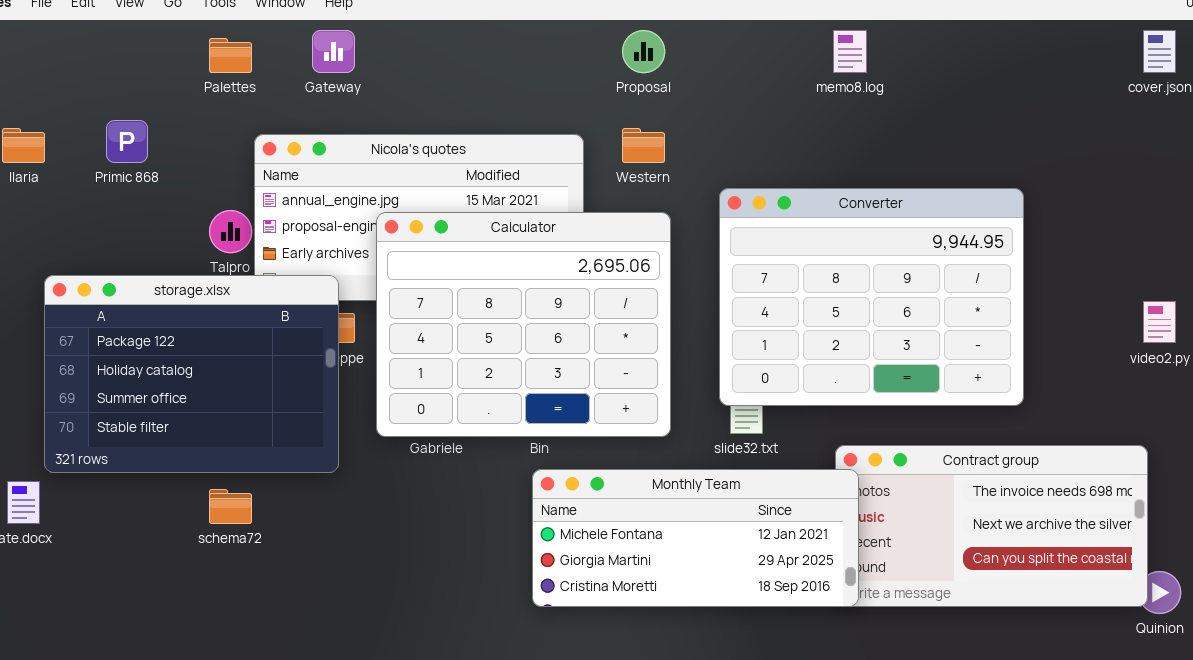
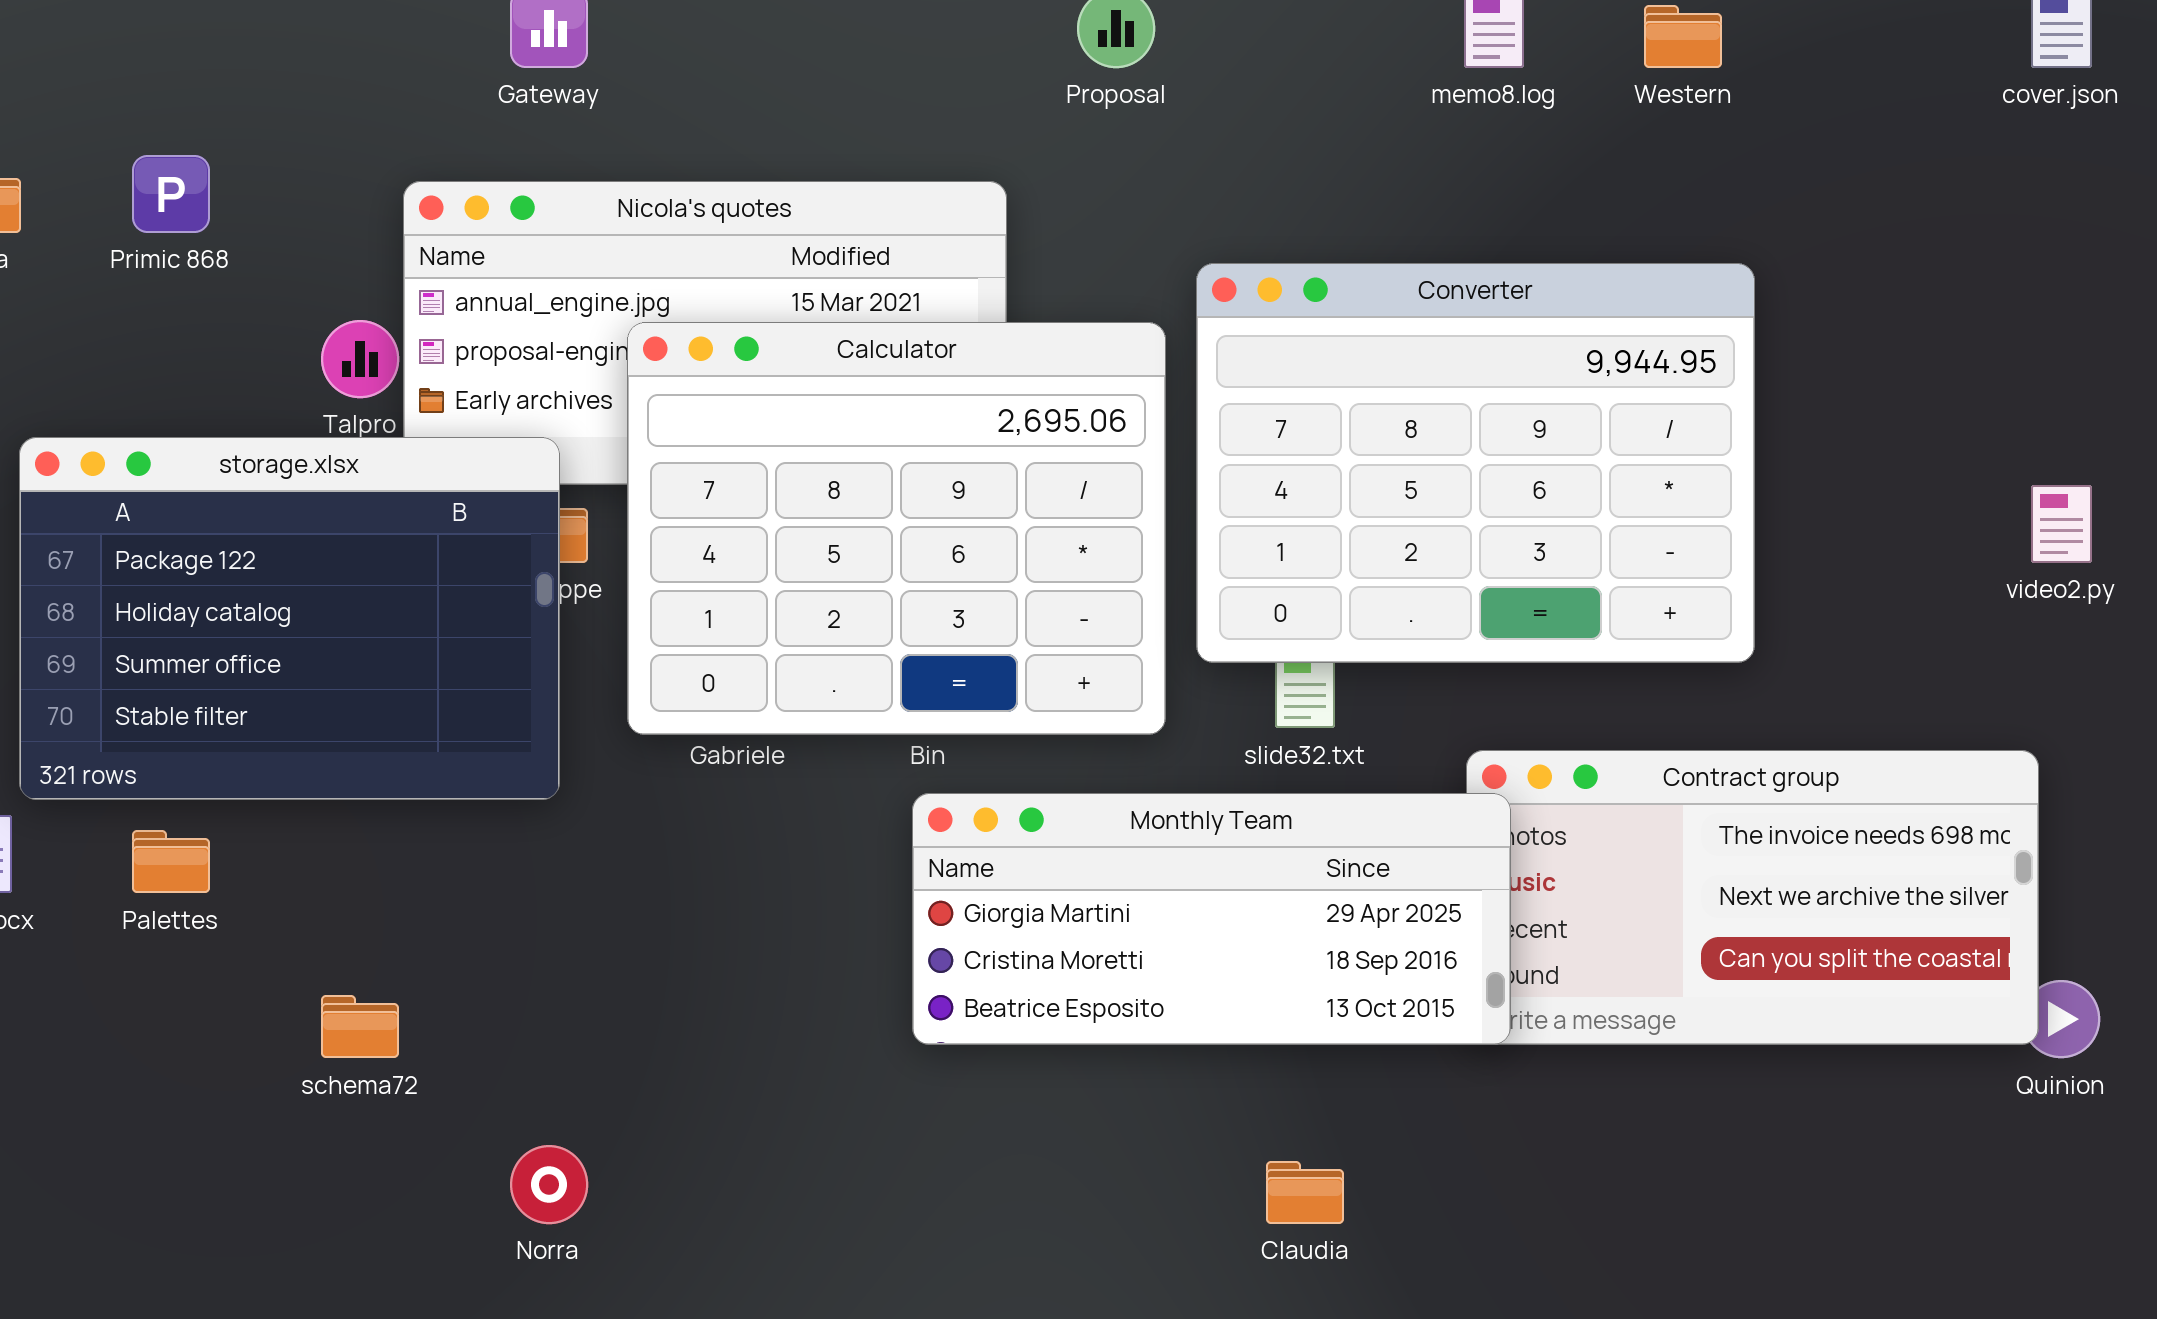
Palettes: [209,38,252,73] -> [132,830,210,893], moved
Western: [622,128,665,163] -> [1644,5,1722,68], moved
Converter: [719,188,1024,406] -> [1196,263,1755,663], moved
Monthly Team: [532,469,859,607] -> [912,793,1511,1045], scrolled down 1 row
schema72: [209,489,252,524] -> [321,995,399,1058], moved

